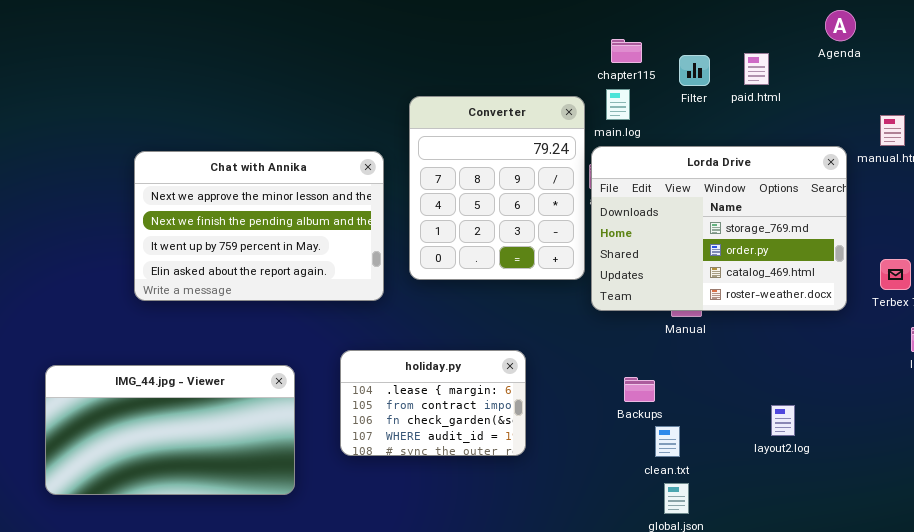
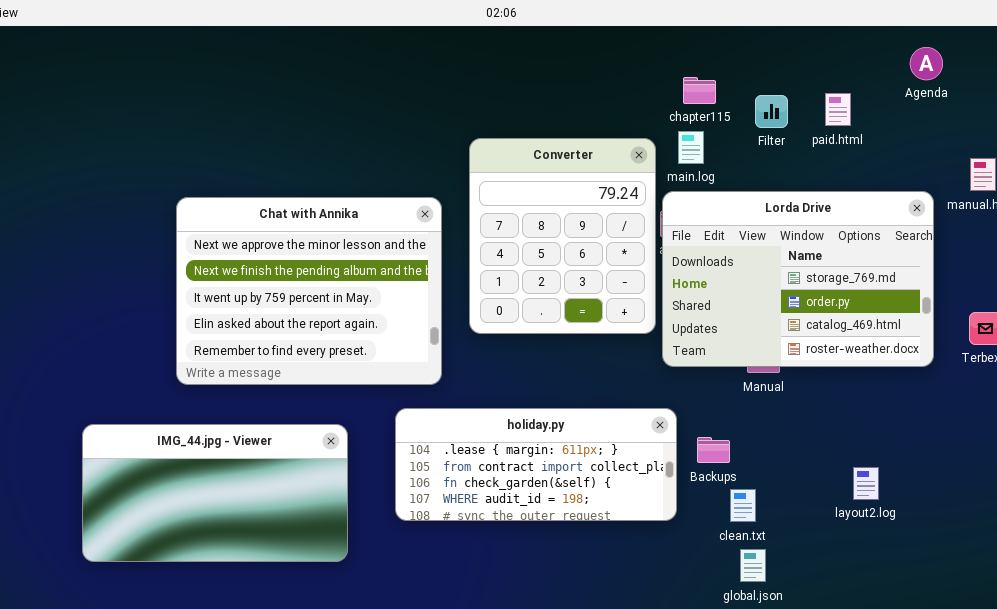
Chat with Annika: [134,151,384,301] -> [176,197,442,385], resized
holiday.py: [340,350,526,456] -> [395,408,677,521], resized

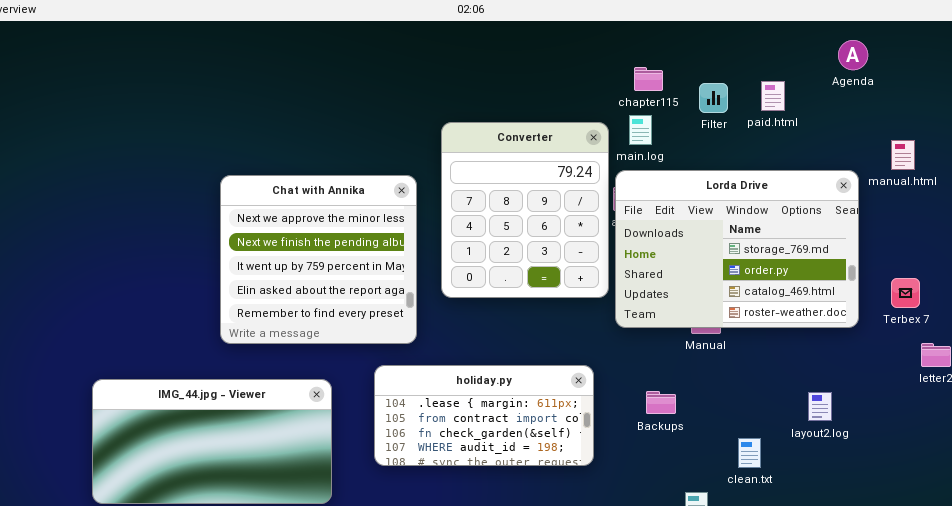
Chat with Annika: [176,197,442,385] -> [220,175,417,344], resized
holiday.py: [395,408,677,521] -> [374,365,594,466], resized
layout2.log: [853,467,879,500] -> [808,392,832,421], moved
clean.txt: [730,489,756,522] -> [738,438,761,468], moved

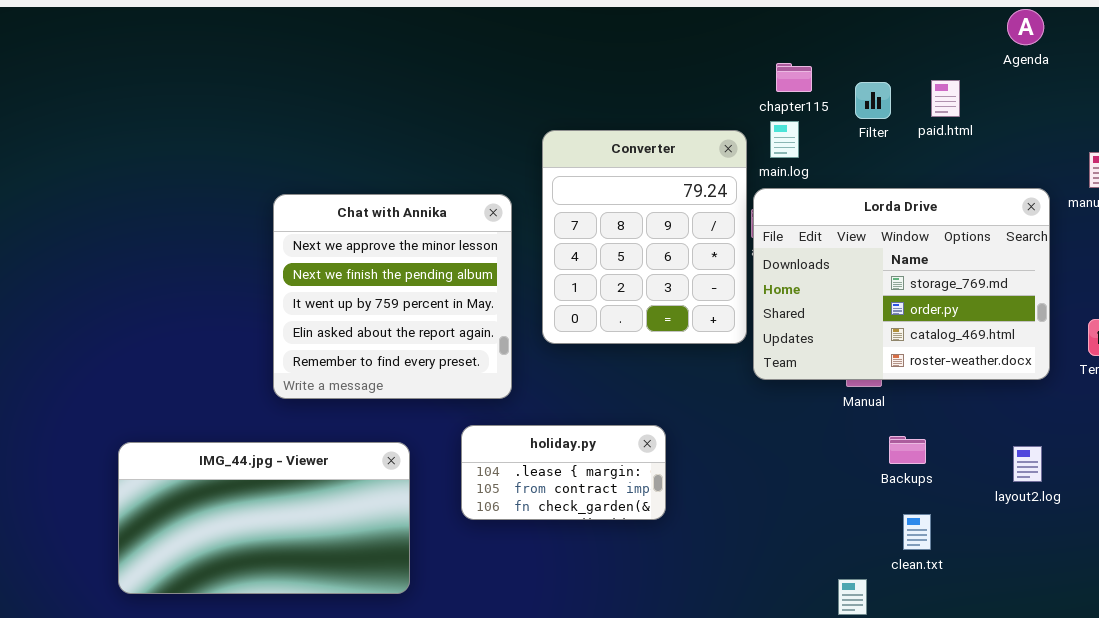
Agenda: [838,40,868,70] -> [1007,9,1044,45], moved
holiday.py: [374,365,594,466] -> [461,425,666,520], resized
Backups: [646,391,676,414] -> [889,436,926,464], moved
layout2.log: [808,392,832,421] -> [1013,446,1042,482], moved

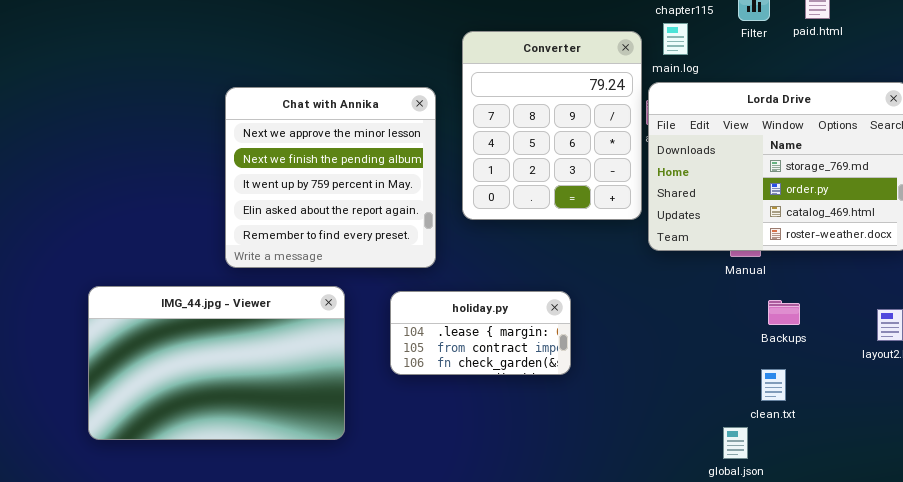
IMG_44.jpg - Viewer: [118,442,410,594] -> [88,286,345,440], resized
clean.txt: [903,514,931,550] -> [761,369,786,401], moved

